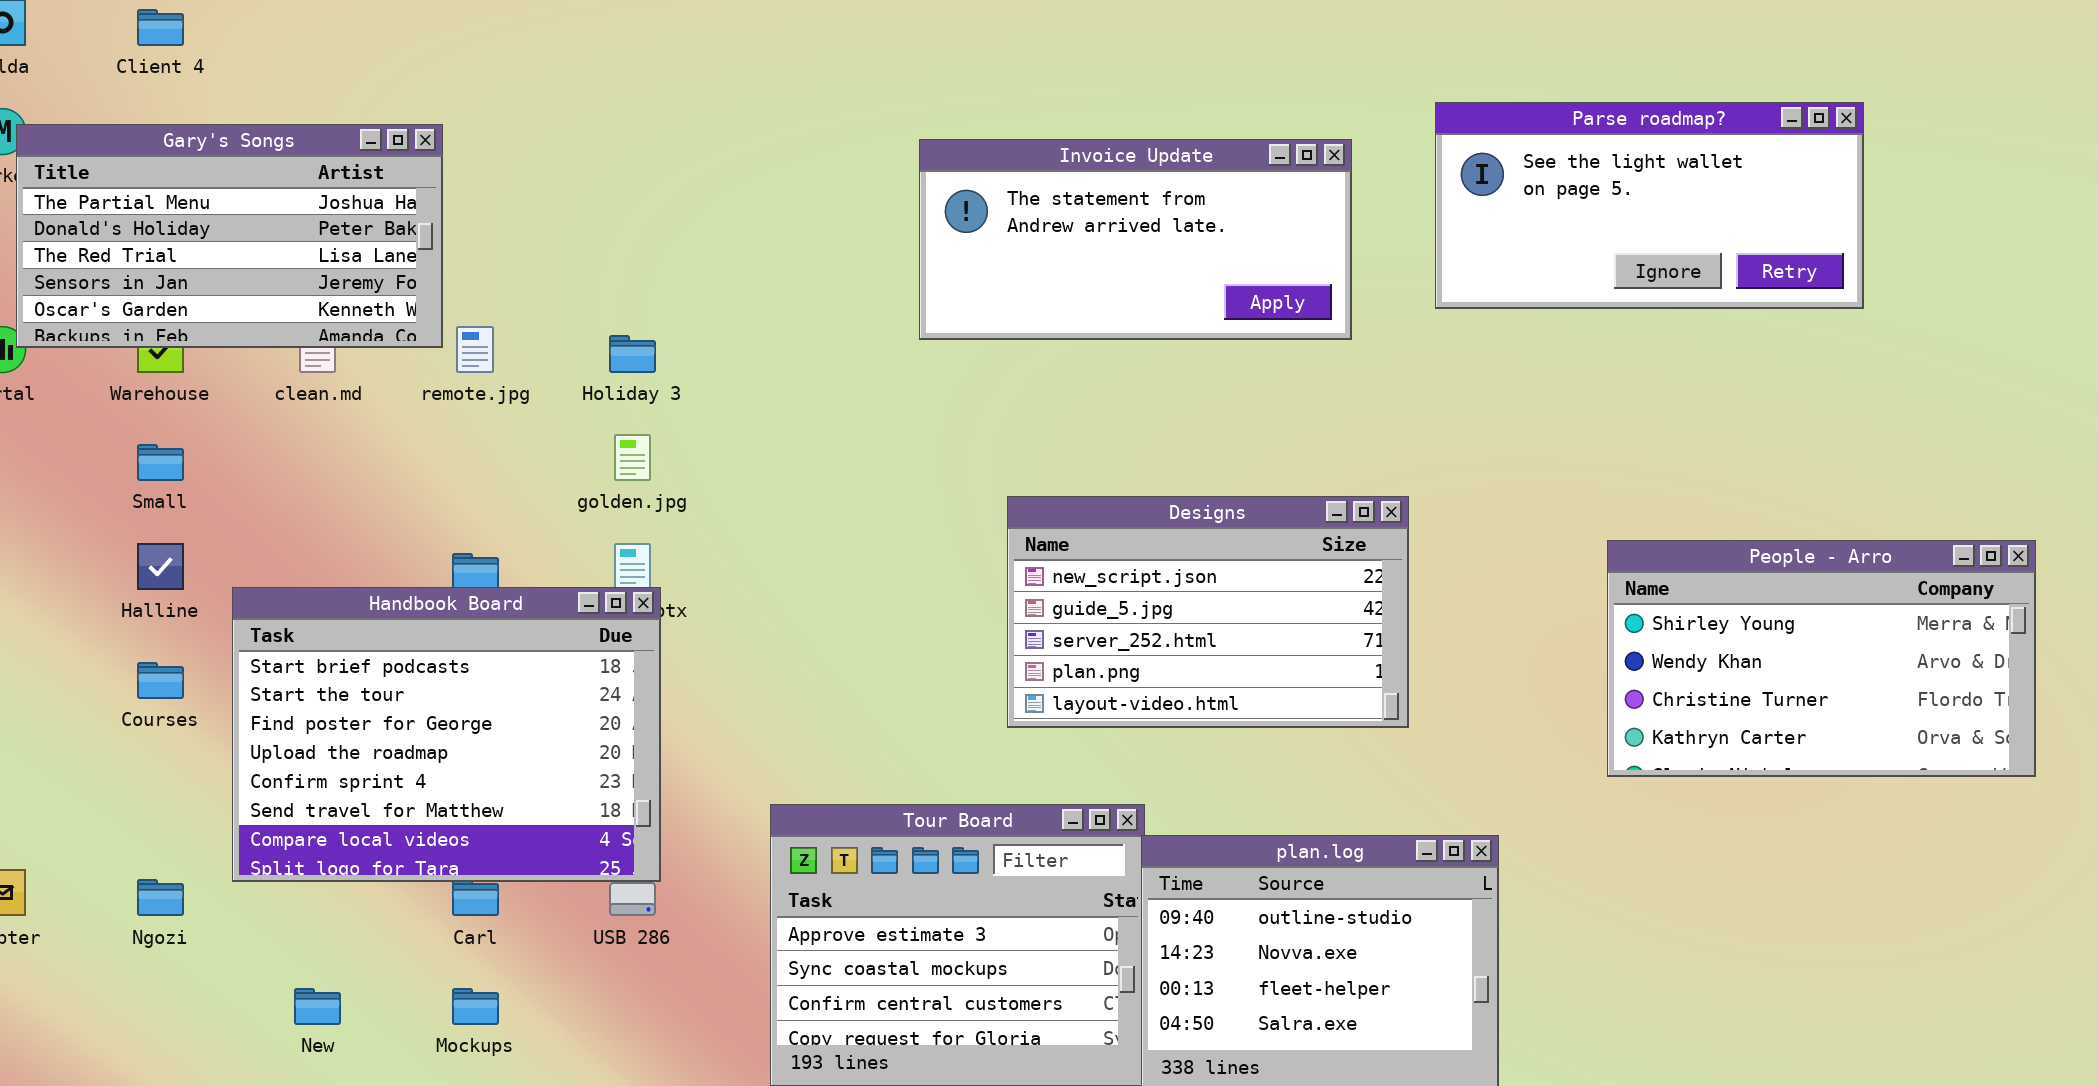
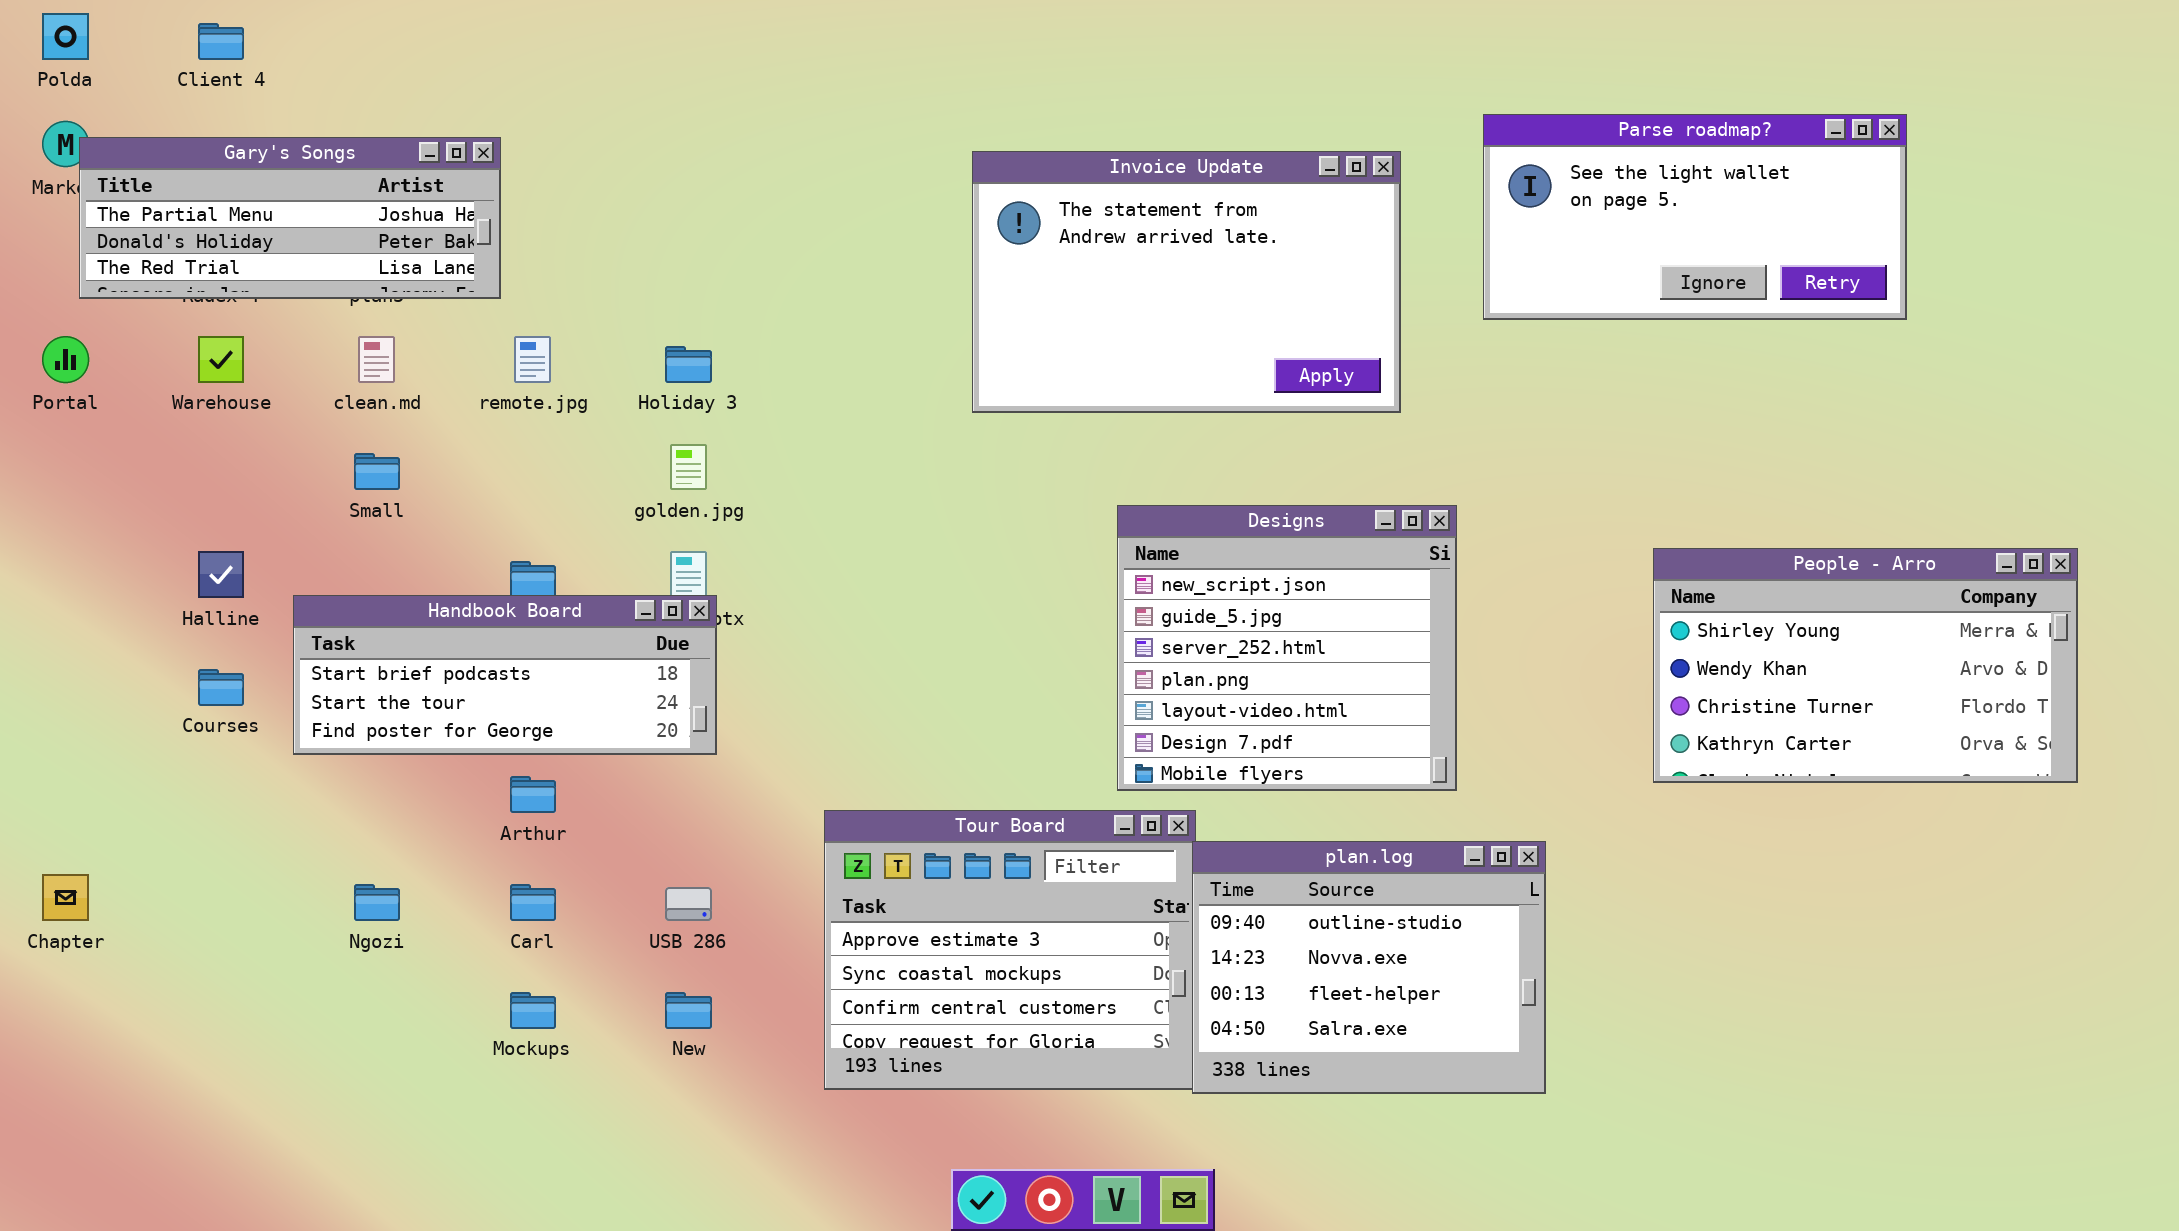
Gary's Songs: [16,124,443,348] -> [79,137,501,299], resized
Invoice Update: [919,139,1352,340] -> [972,151,1401,413], resized
Small: [137,444,184,481] -> [354,453,400,490], moved
Designs: [1007,496,1409,728] -> [1117,505,1457,791], resized
Handbook Board: [232,587,661,882] -> [293,595,717,755], resized
Ngozi: [137,879,184,916] -> [354,884,400,921], moved
New: [294,988,341,1025] -> [665,992,712,1029], moved

